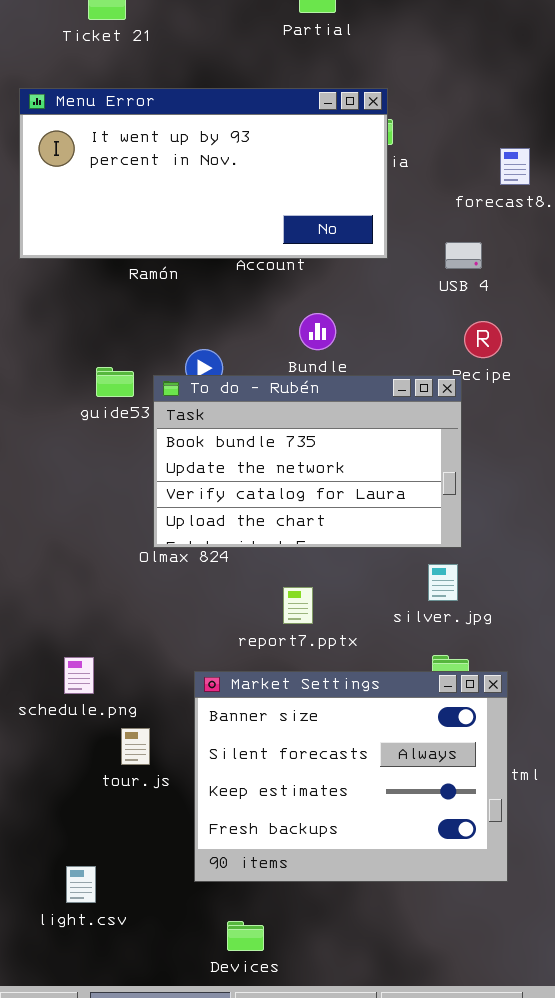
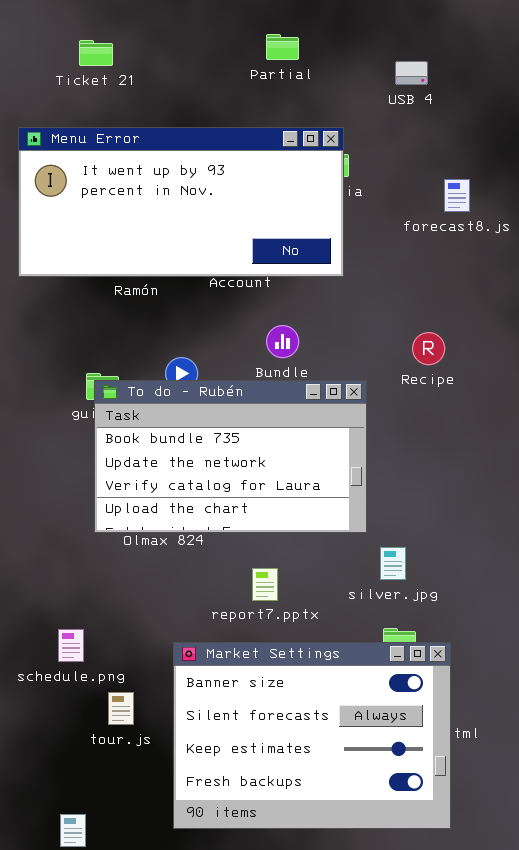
USB 4: [445,242,482,269] -> [395,61,428,85], moved
To do - Rubén: [153,375,462,548] -> [94,380,367,533], moved

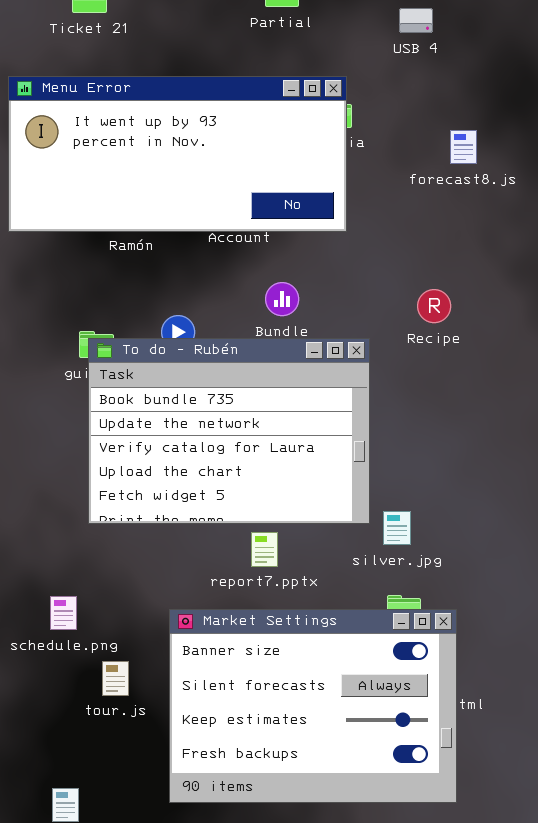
To do - Rubén: [94,380,367,533] -> [88,338,370,524], resized

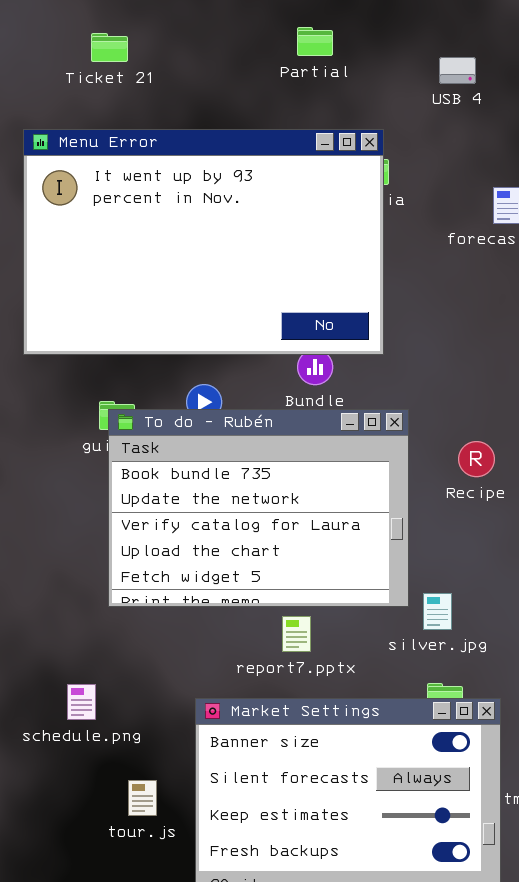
Menu Error: [8,76,347,232] -> [23,129,384,355], resized
Recipe: [417,289,451,323] -> [458,441,495,477], moved
tour.js: [102,661,129,696] -> [128,780,157,816], moved

